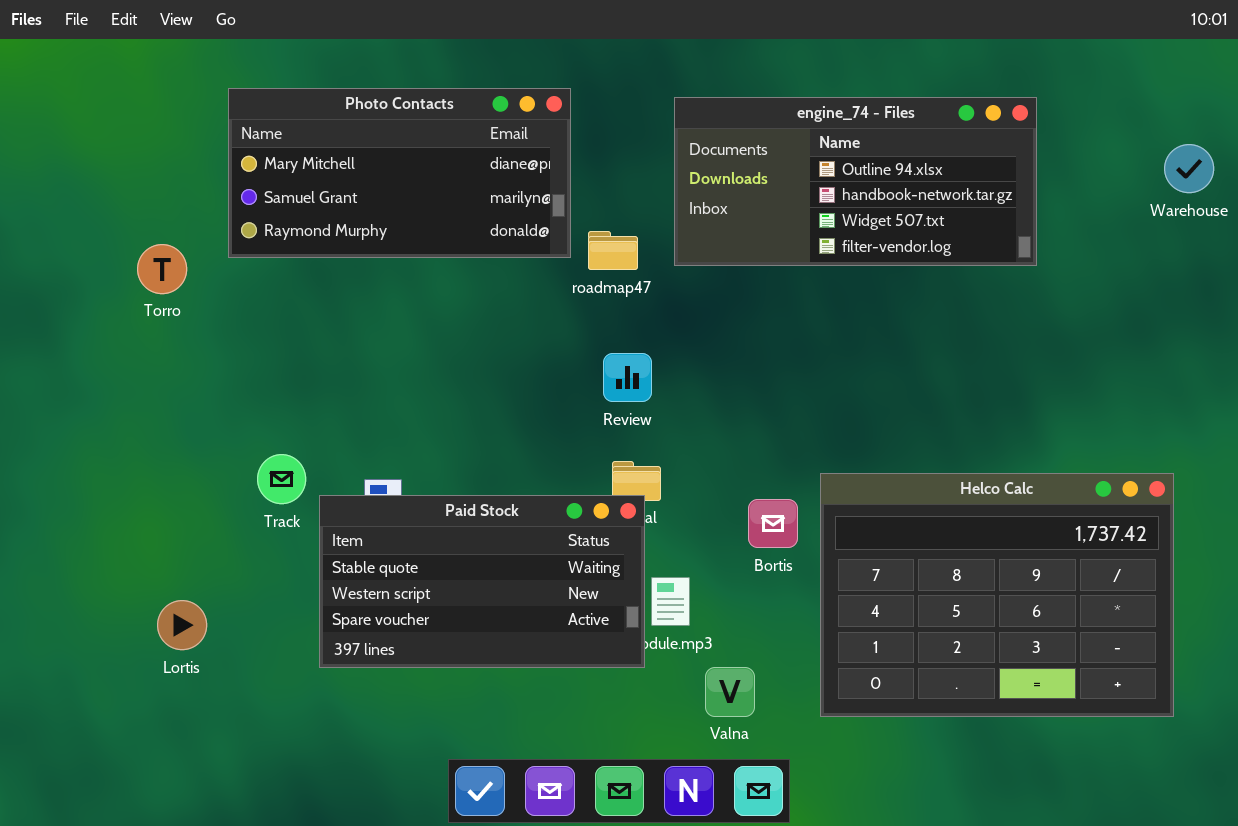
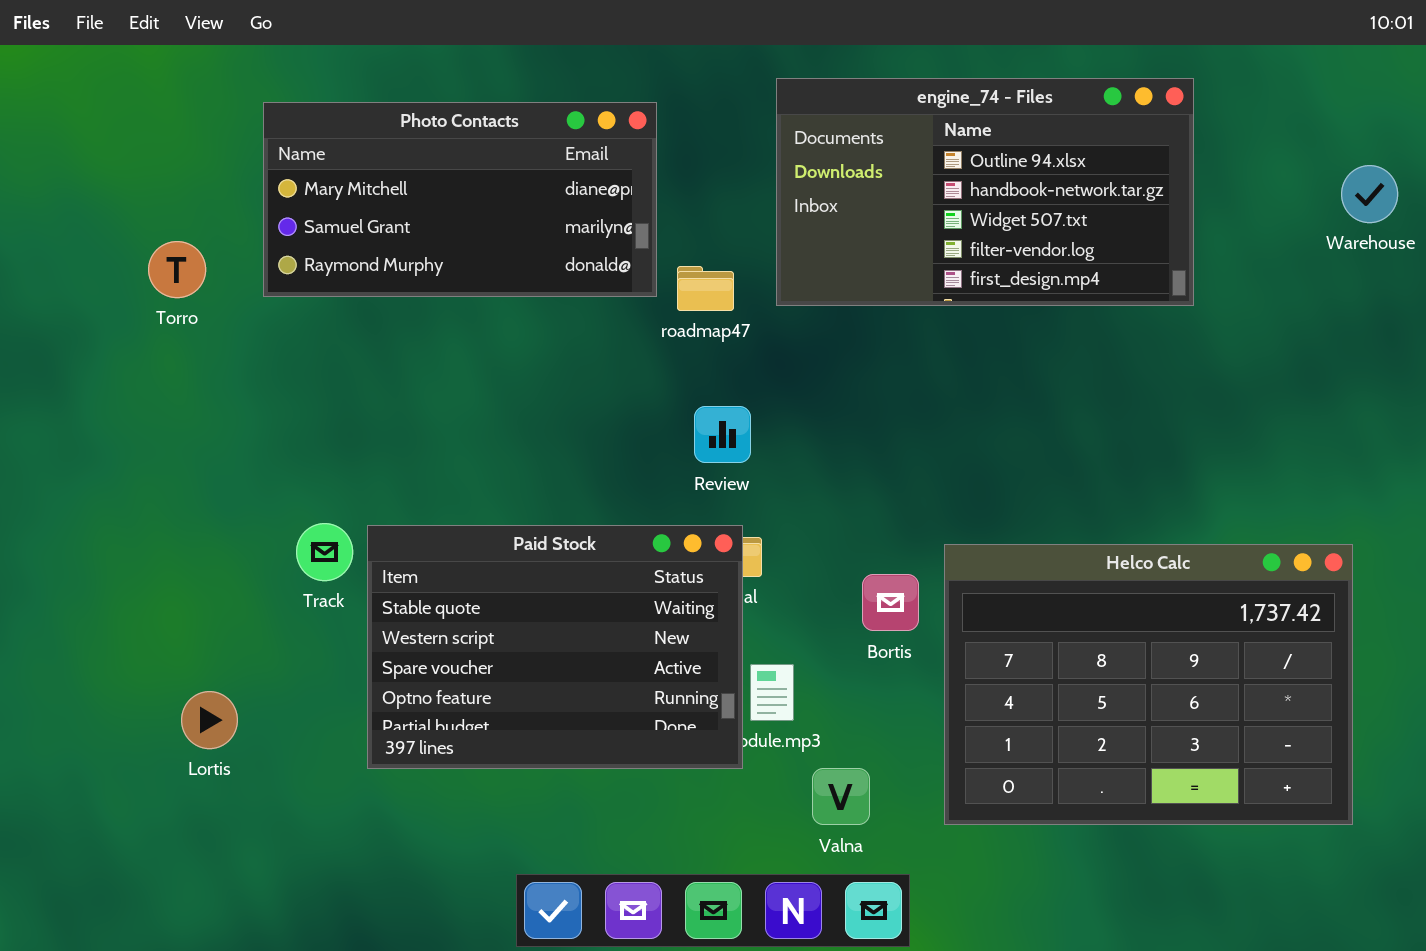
engine_74 - Files: [674,97,1037,266] -> [776,78,1194,306], resized
Torro: [137,244,187,294] -> [148,241,206,298], moved
Paid Stock: [319,495,645,668] -> [367,525,743,769], resized

